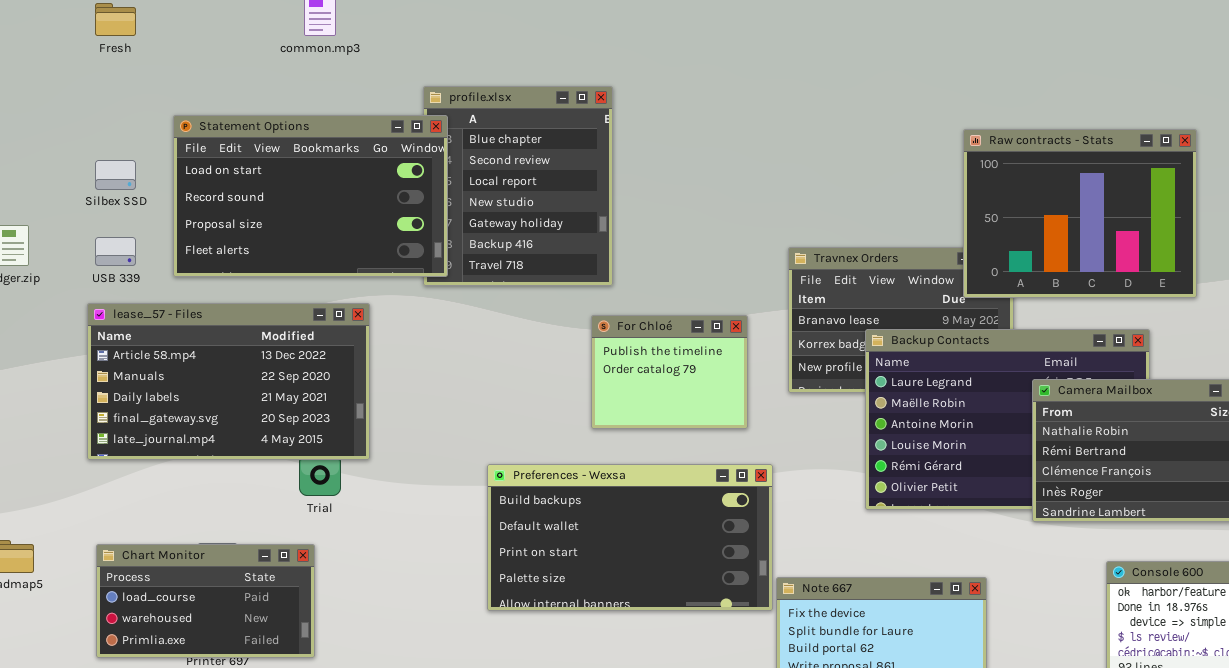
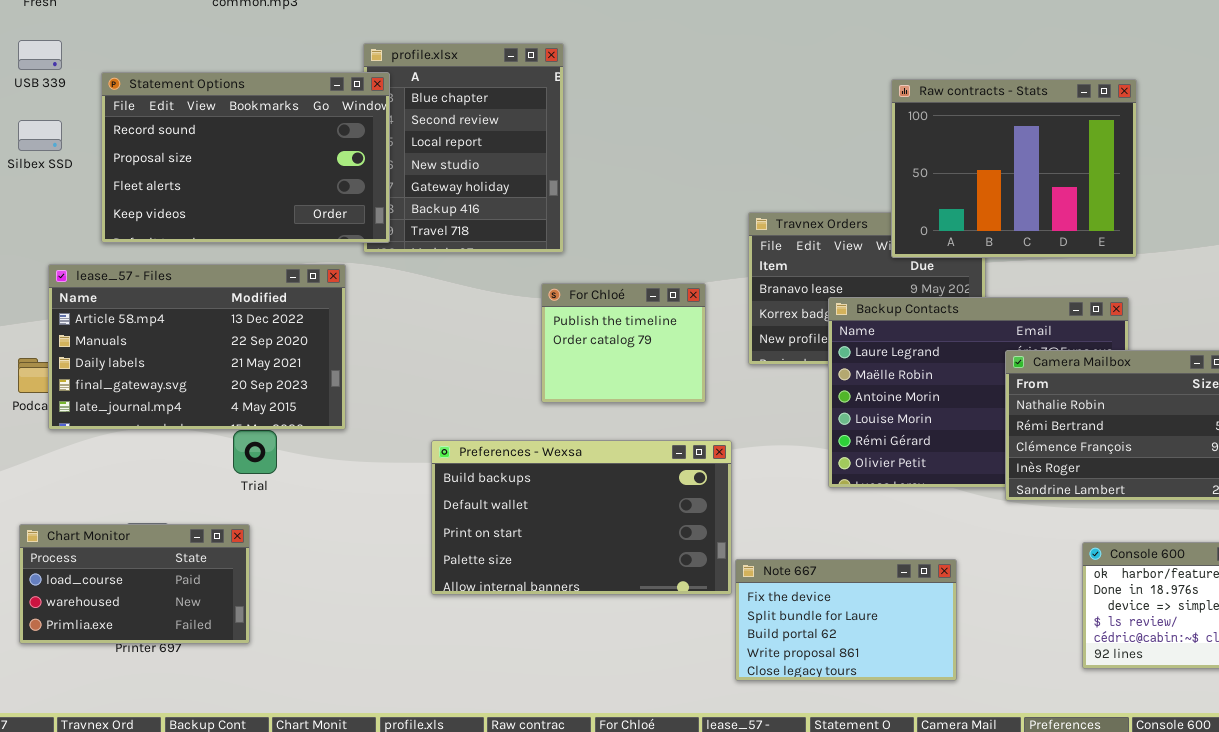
Statement Options: [173,115,448,277] -> [101,72,390,243], scrolled down 1 row
Raw contracts - Stats: [963,129,1197,298] -> [891,79,1137,258], moved
USB 339: [95,237,136,266] -> [18,40,62,70], moved
lease_57 - Files: [87,303,370,460] -> [48,264,346,430], moved

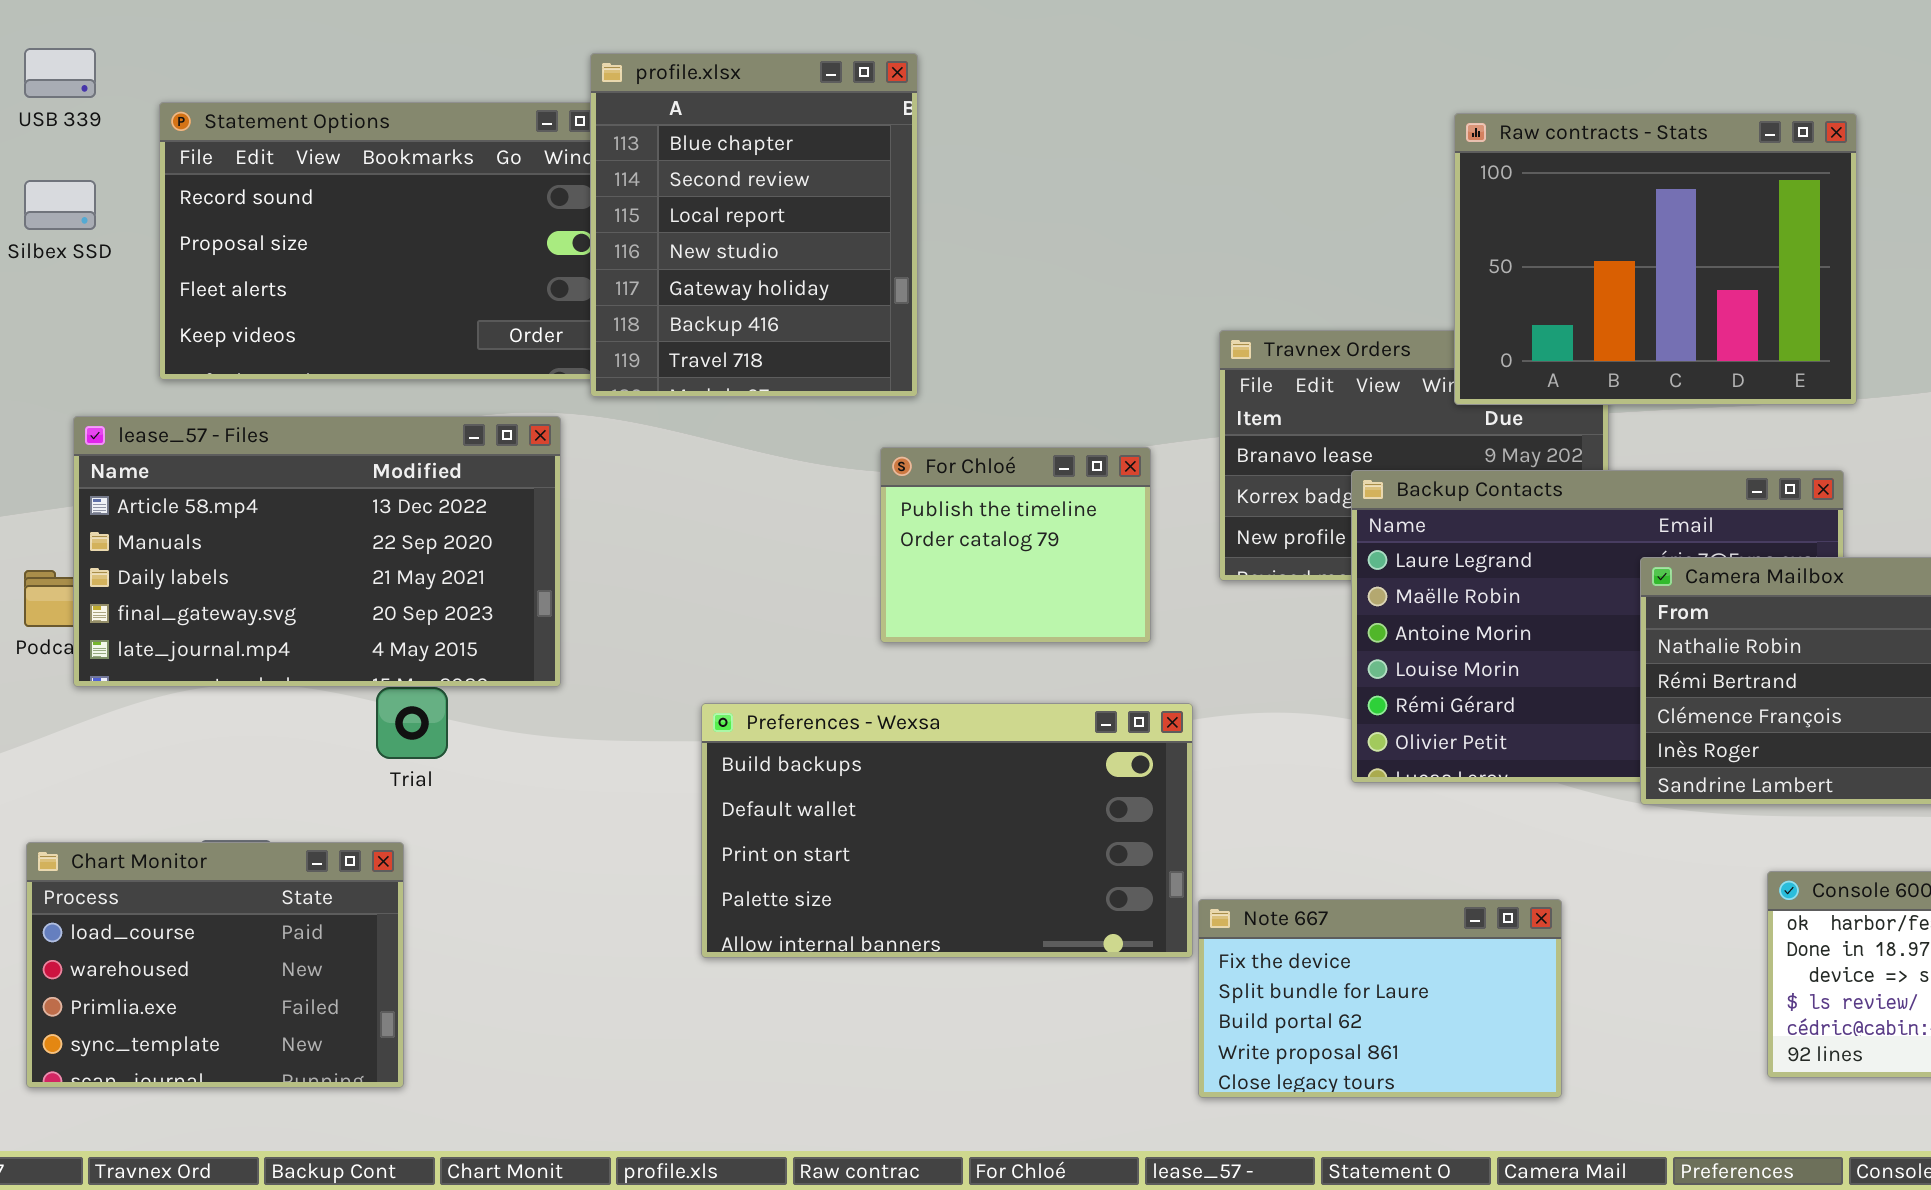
profile.xlsx: [363,43,564,253] -> [590,53,918,397], raised
Chart Monitor: [19,524,250,644] -> [26,842,404,1088], resized

